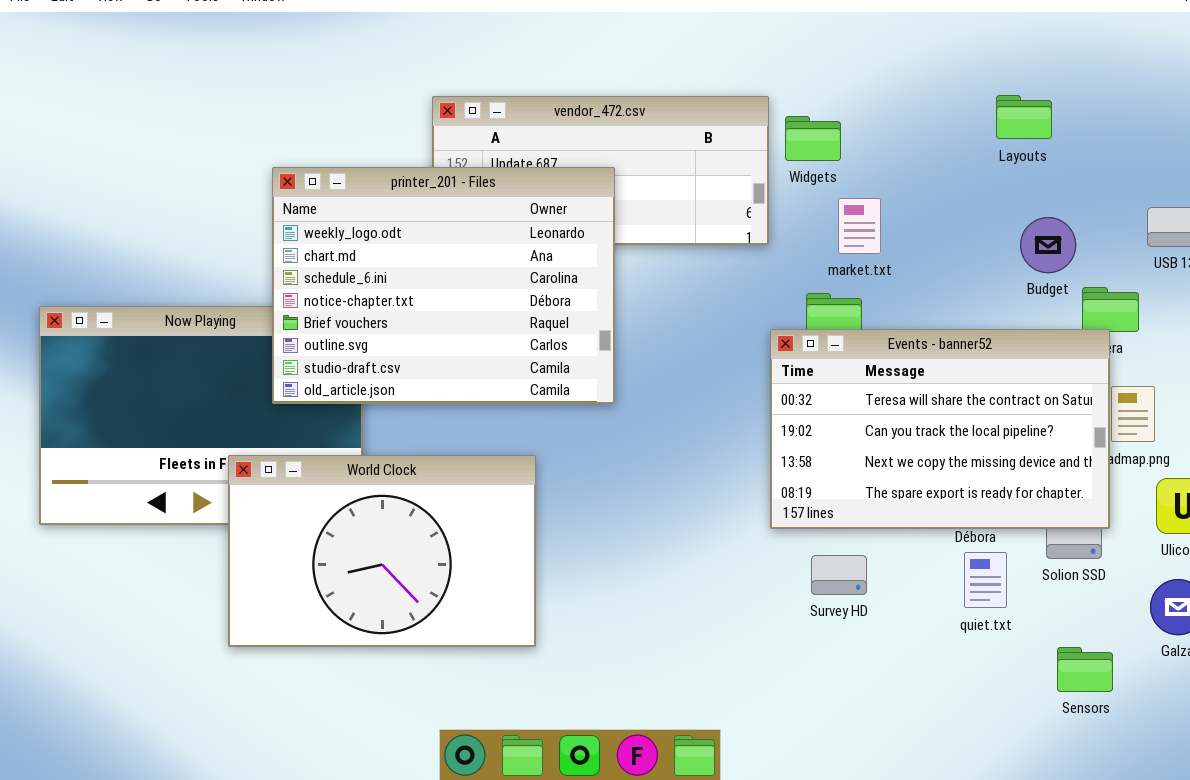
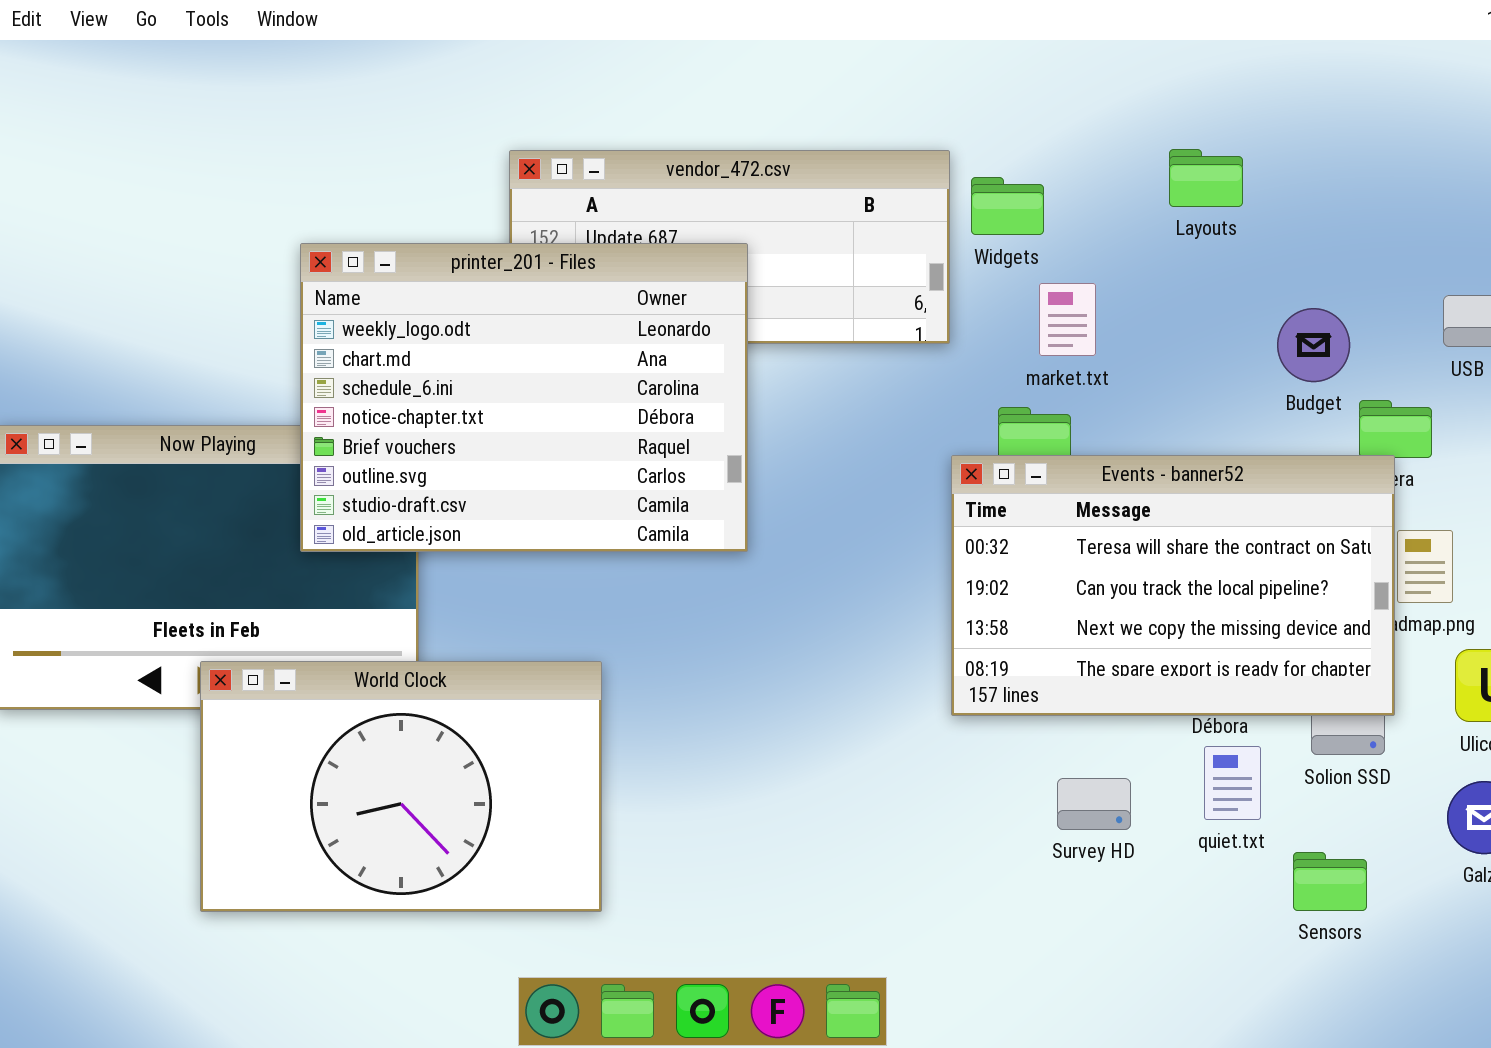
Layouts: [996,95,1052,139] -> [1169,149,1243,207], moved
World Clock: [228,455,536,647] -> [200,661,602,912], moved
Survey HD: [811,555,867,595] -> [1057,778,1131,830], moved
Sensors: [1057,647,1113,692] -> [1293,852,1367,911], moved

